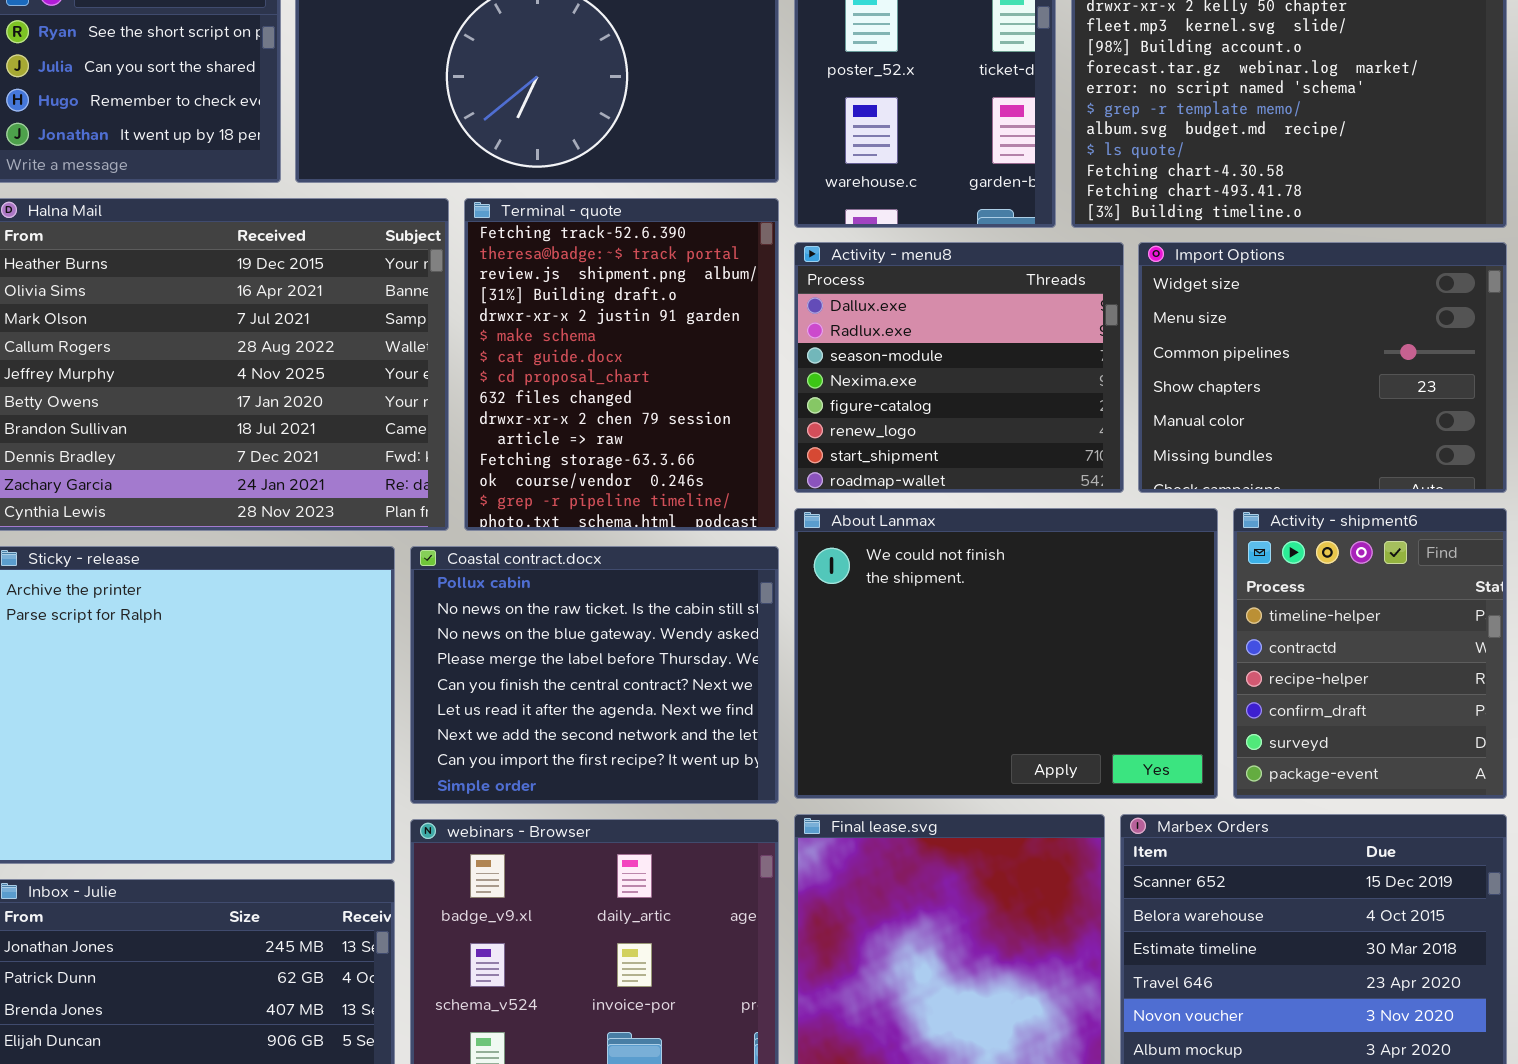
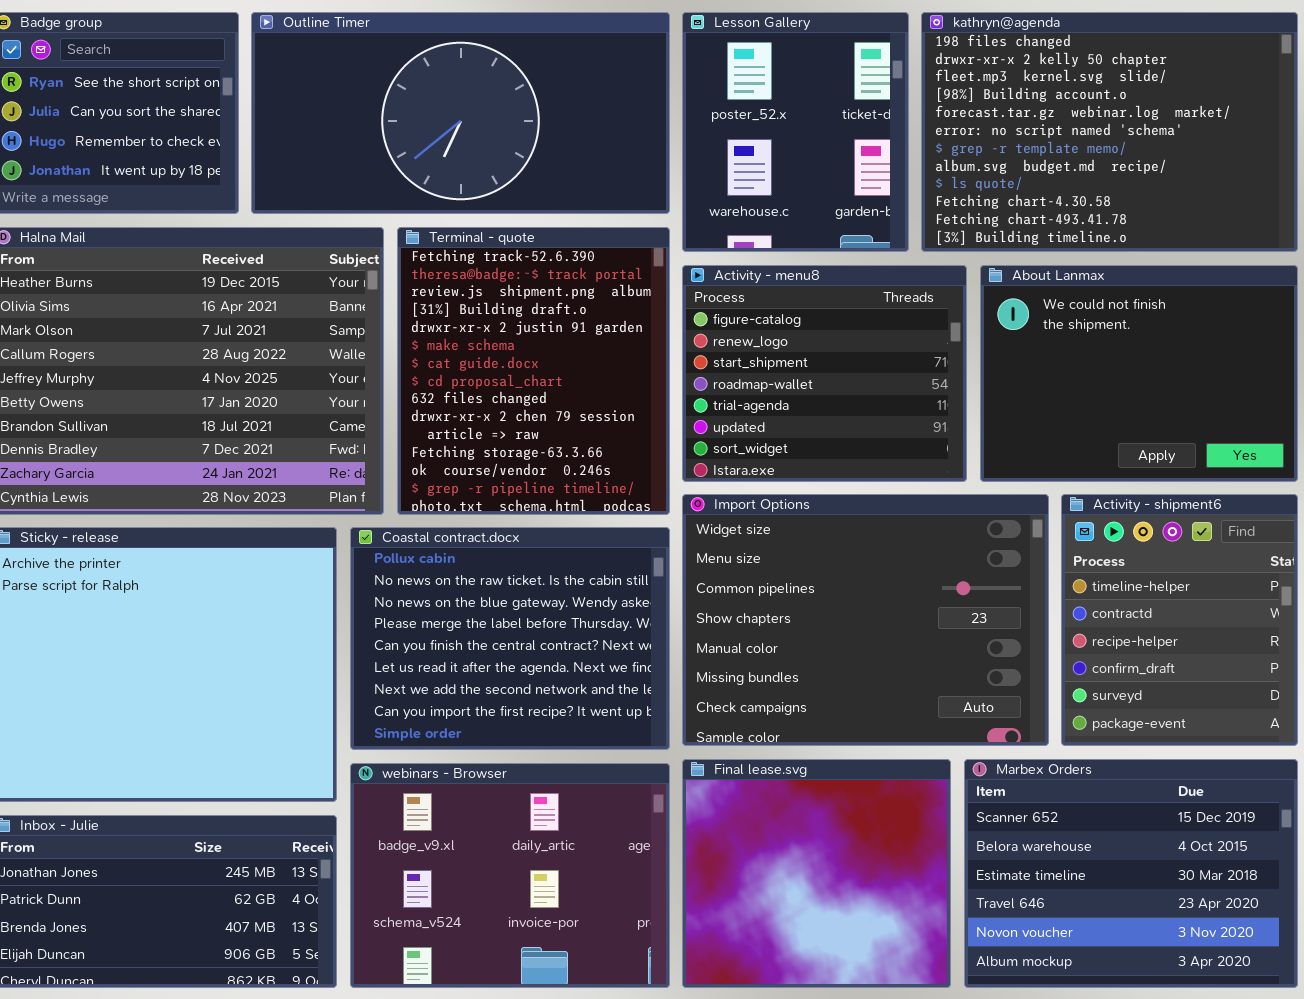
Activity - menu8: [794,242,1124,493] -> [682,265,967,482], scrolled down 4 rows
Import Options: [1138,242,1507,493] -> [682,494,1049,746], moved, resized
About Lanmax: [794,508,1218,799] -> [980,265,1298,482], moved, resized

